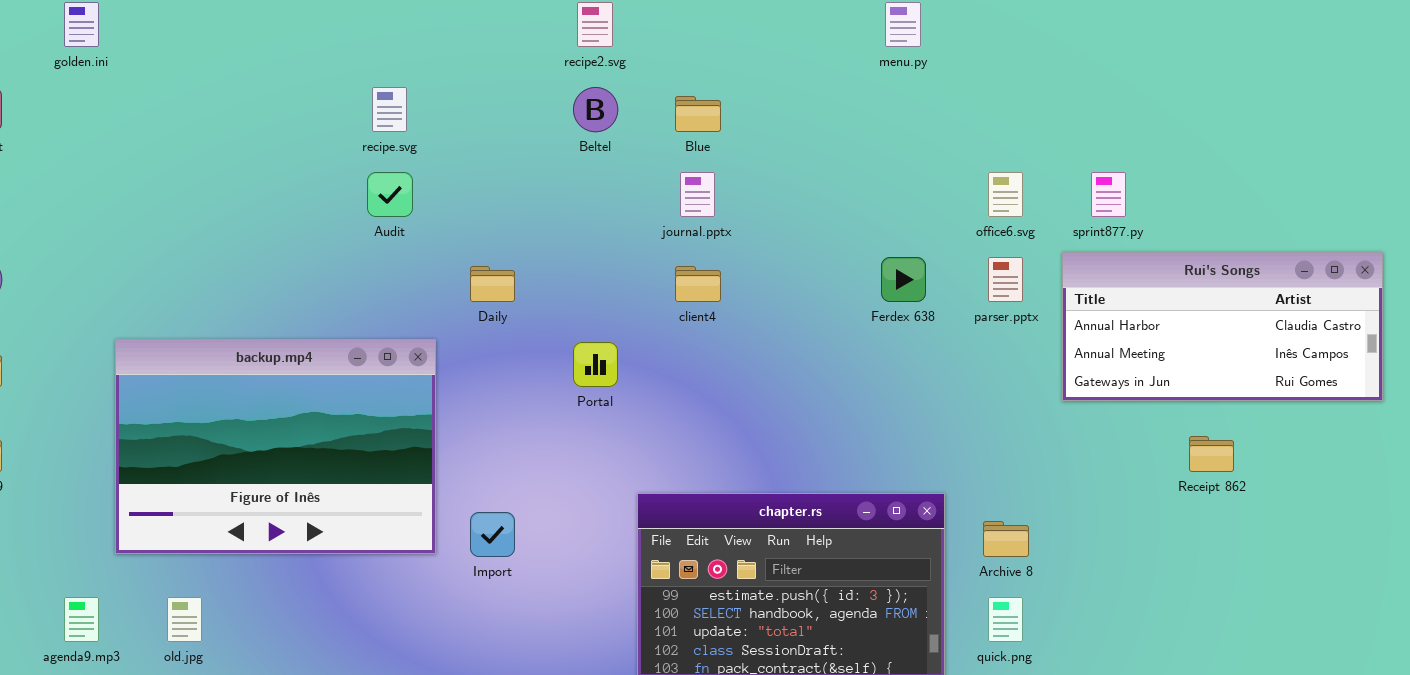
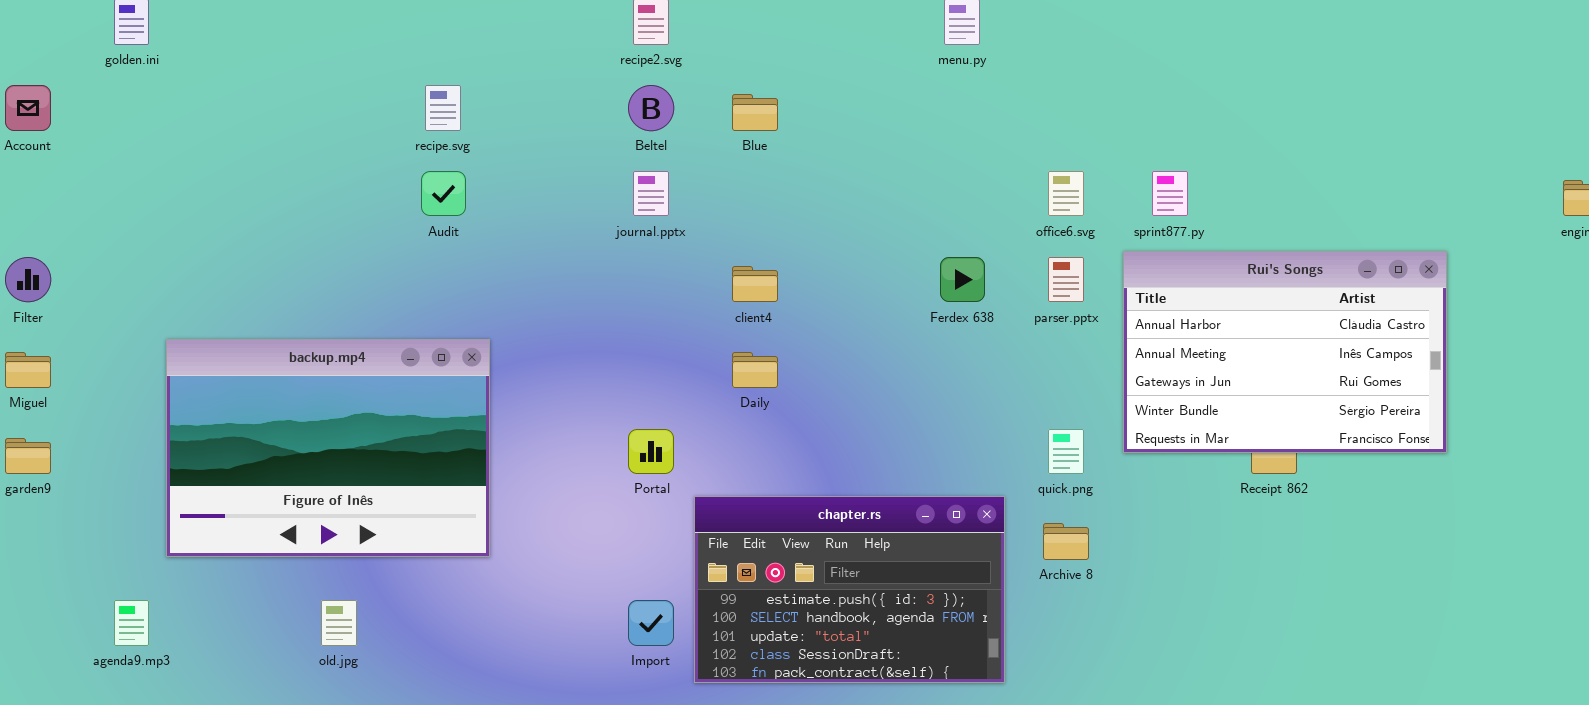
journal.pptx: [680,172,715,217] -> [633,171,669,216], moved
Rui's Songs: [1062,252,1383,401] -> [1123,251,1447,453], resized
Daily: [470,266,515,302] -> [732,352,778,388], moved
Portal: [573,342,618,387] -> [628,429,674,474], moved
Import: [470,512,515,557] -> [628,600,674,646], moved
old.jpg: [167,597,202,642] -> [321,600,357,646], moved
quick.png: [988,597,1023,642] -> [1048,429,1084,474], moved

